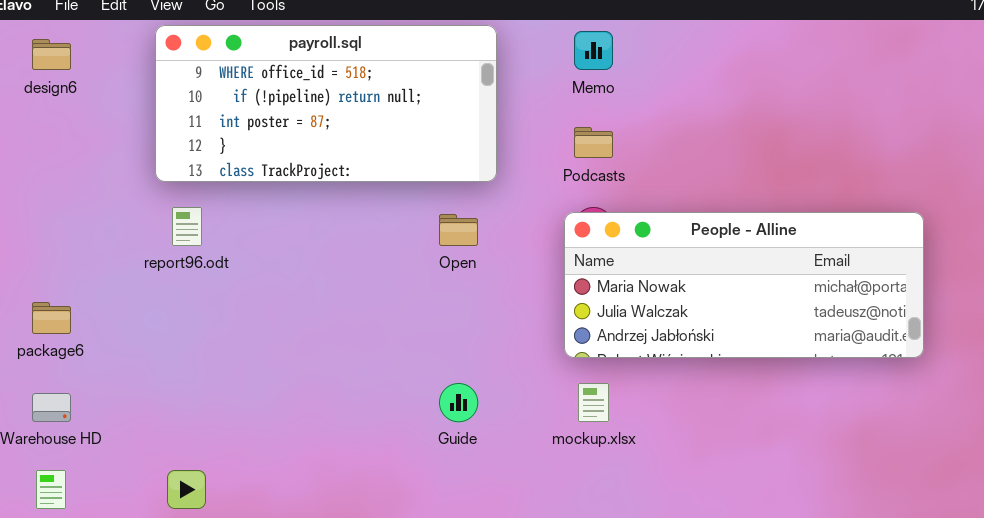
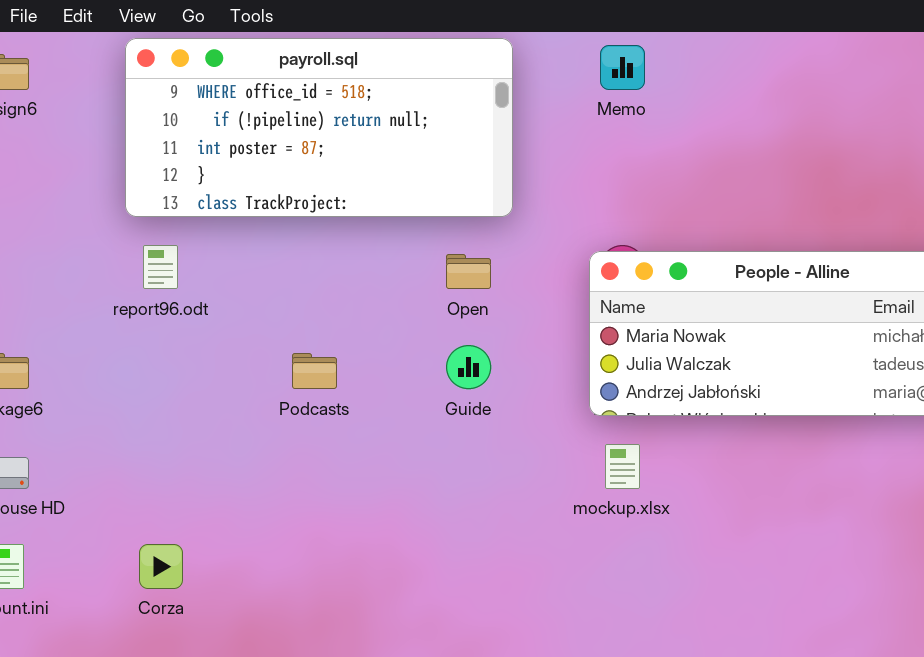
Podcasts: [574,127,613,158] -> [292,353,337,389], moved
Guide: [439,383,478,422] -> [446,345,491,389], moved

